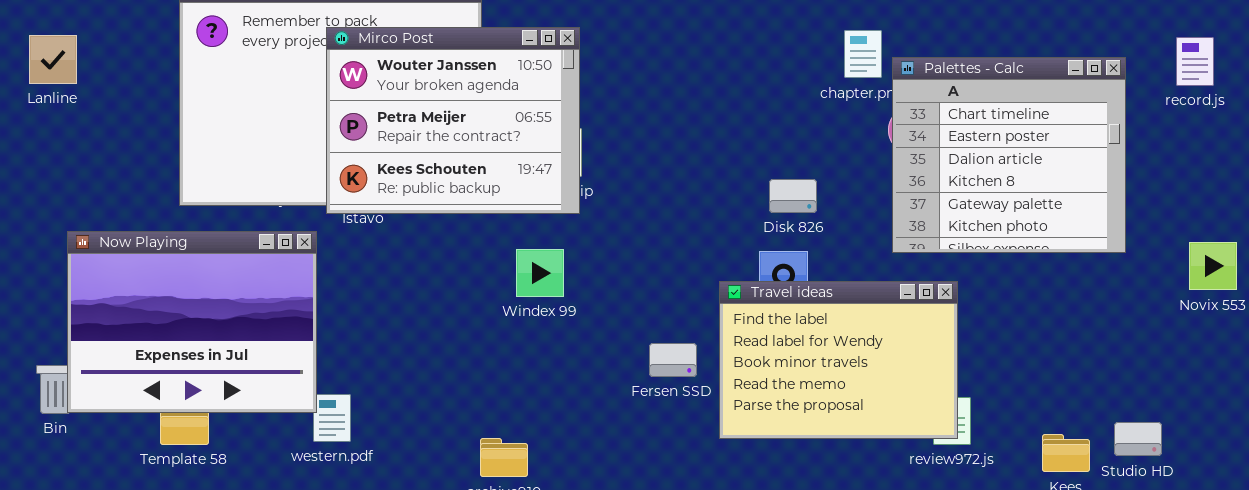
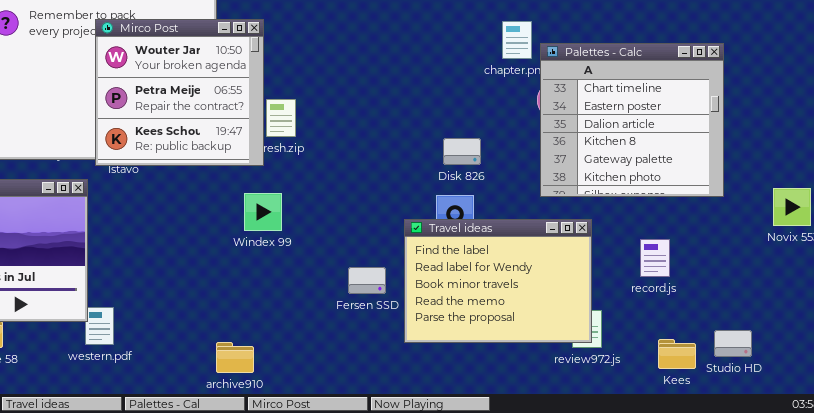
Mirco Post: [326,27,580,214] -> [95,19,264,166], resized
record.js: [1176,37,1214,86] -> [640,239,670,277], moved

